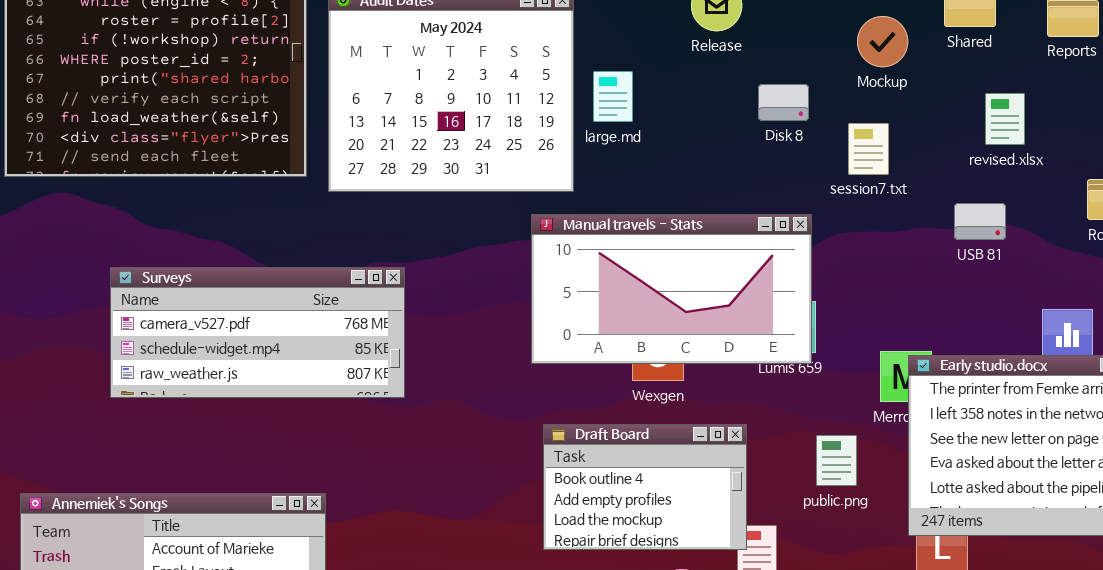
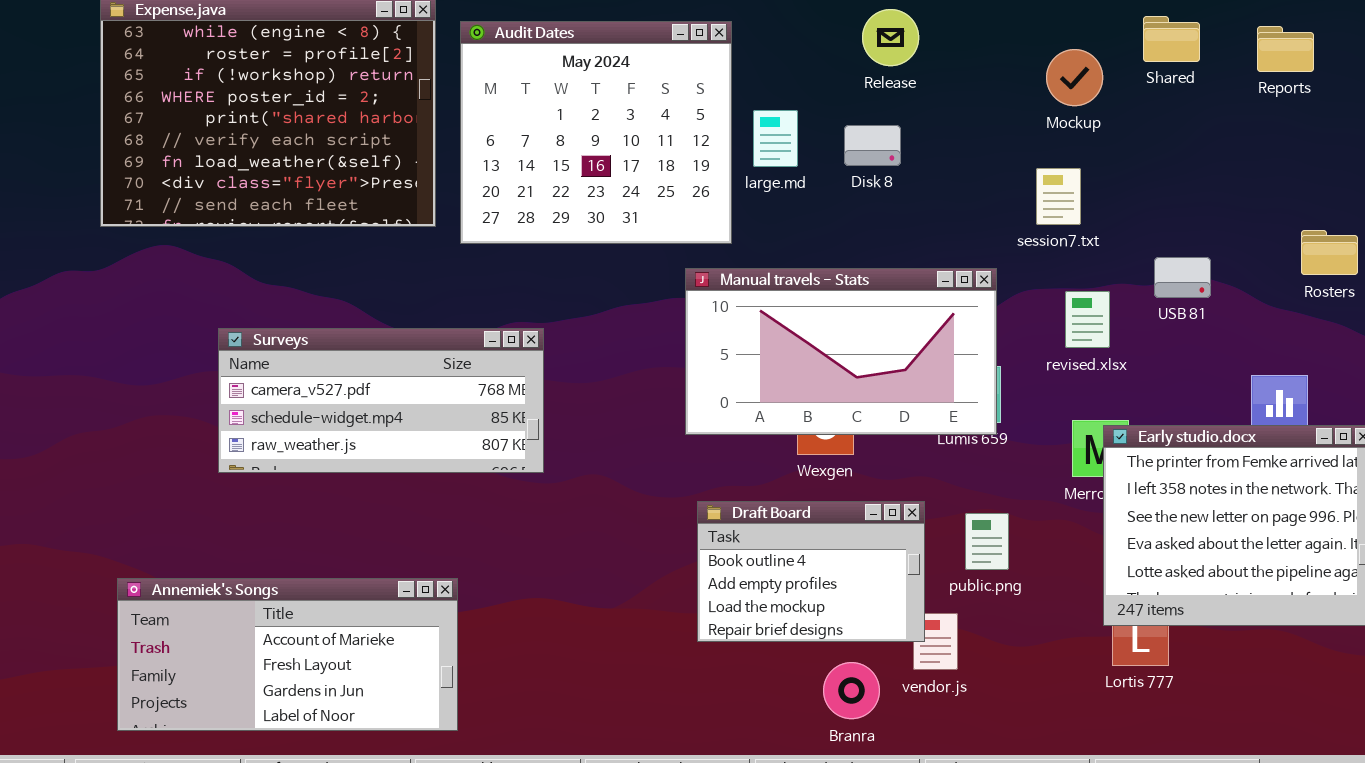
Disk 8: [758,84,809,121] -> [844,125,901,166], moved
revised.xlsx: [985,93,1025,145] -> [1065,291,1110,348], moved
public.png: [816,435,857,486] -> [965,513,1009,570], moved

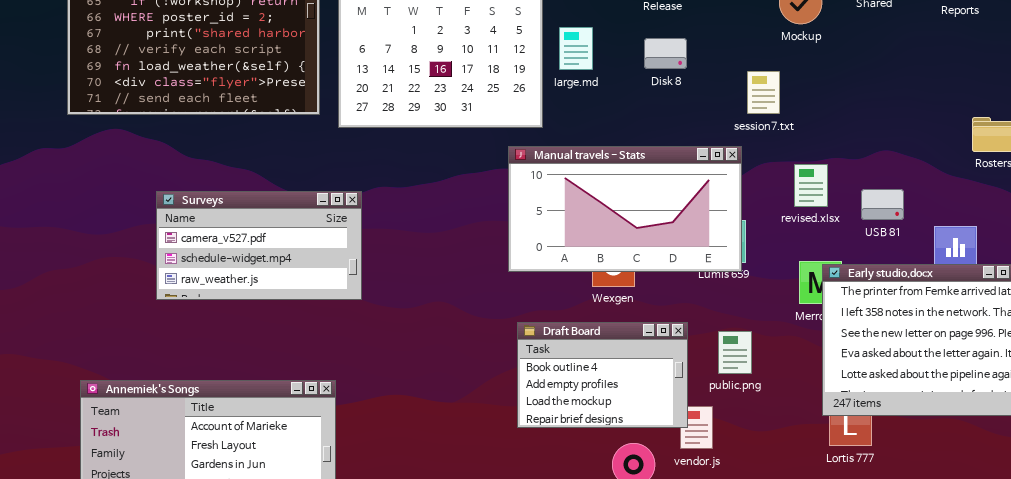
Disk 8: [844,125,901,166] -> [644,38,687,69], moved
session7.txt: [1036,168,1081,225] -> [747,71,780,114], moved
USB 81: [1154,257,1211,298] -> [861,189,904,220], moved
Surveys: [218,328,544,473] -> [156,191,362,300], resized

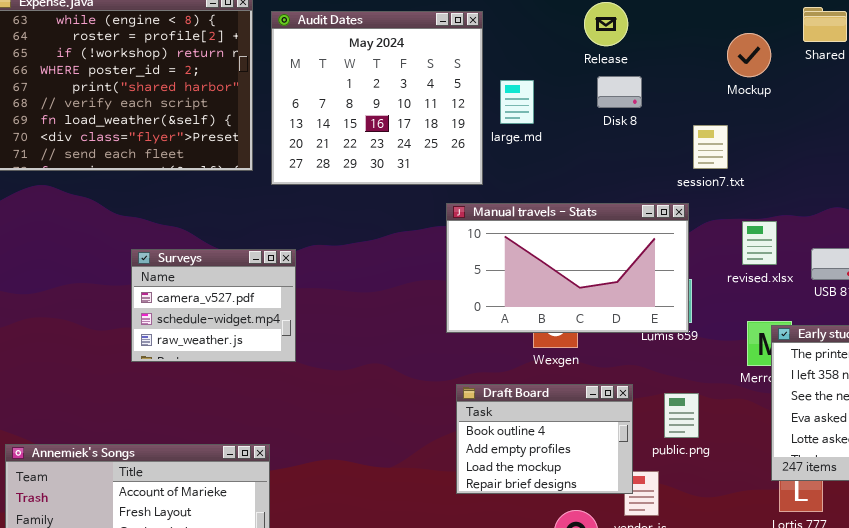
Disk 8: [644,38,687,69] -> [597,76,642,108], moved
Surveys: [156,191,362,300] -> [131,249,296,362], resized

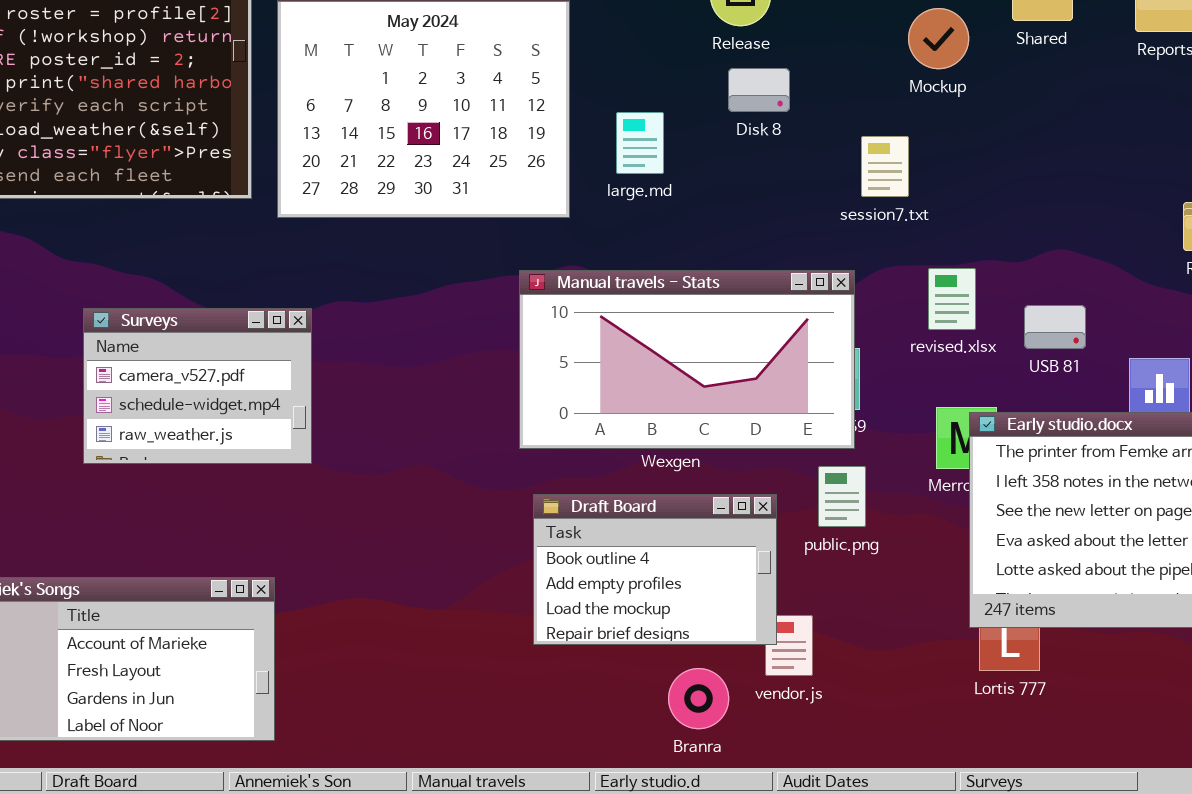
large.md: [500,80,534,124] -> [616,112,664,174], moved
Manual travels - Stats: [446,203,689,333] -> [519,270,855,449], moved
public.png: [664,393,699,438] -> [818,466,866,527], moved

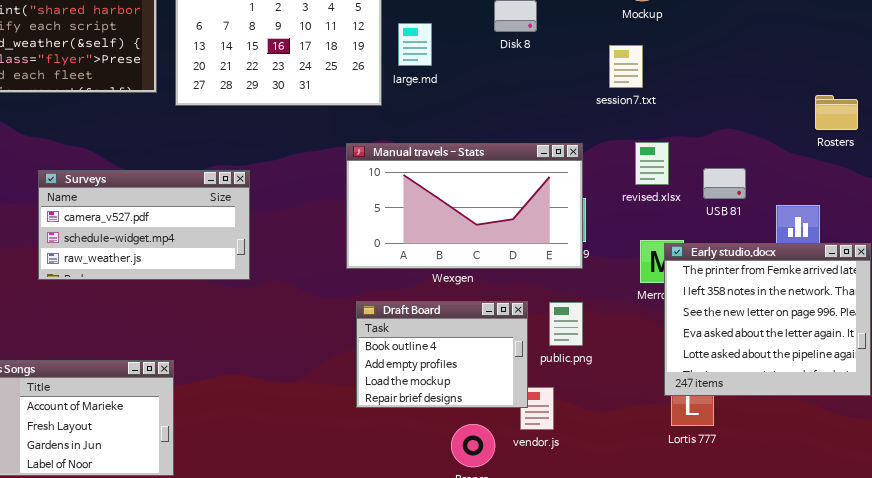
large.md: [616,112,664,174] -> [398,23,432,66], moved
session7.txt: [861,136,909,197] -> [609,45,643,88], moved
Surveys: [83,308,312,464] -> [38,170,250,280], resized
public.png: [818,466,866,527] -> [549,302,583,346], moved

